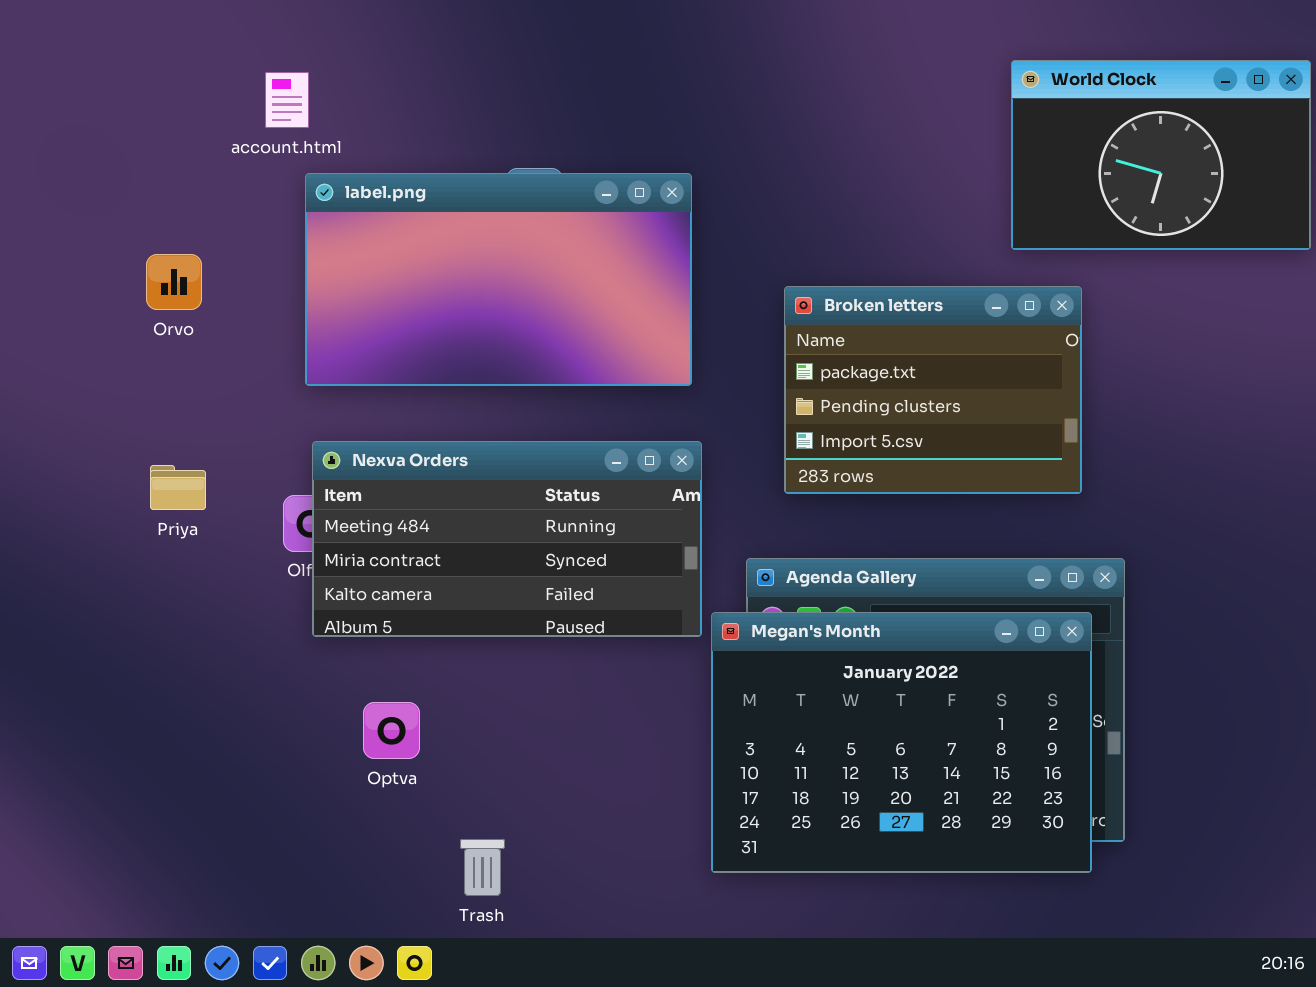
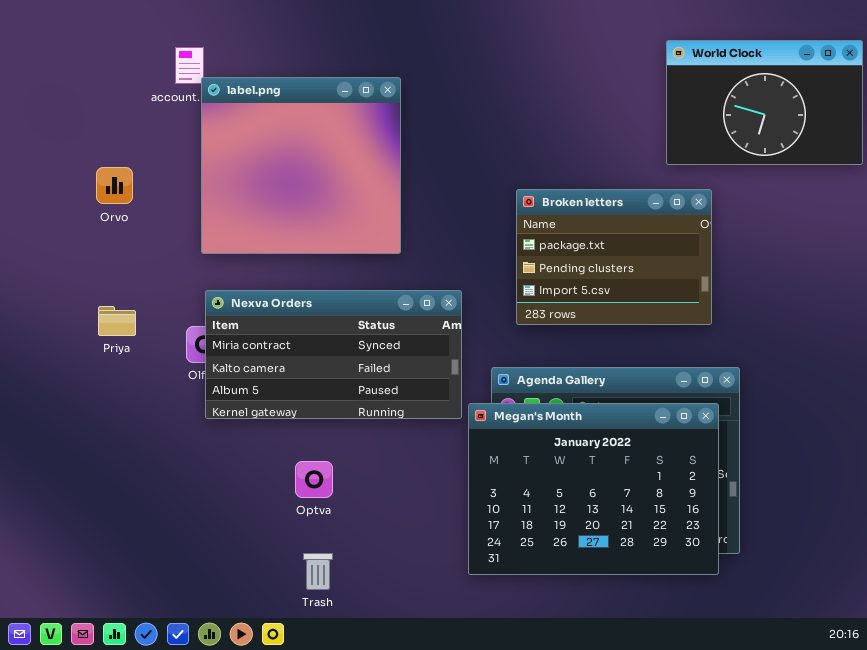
label.png: [305,173,692,386] -> [201,77,401,254], resized
Nexva Orders: [312,441,702,637] -> [205,290,462,419], scrolled down 1 row
Optva: [363,702,420,759] -> [295,461,333,498], moved

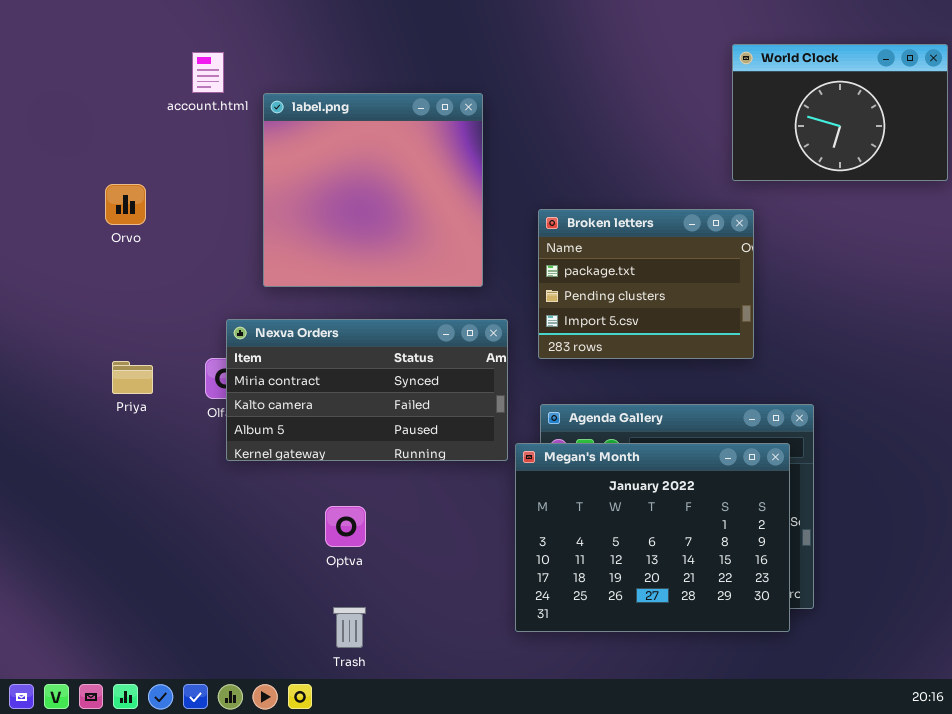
label.png: [201,77,401,254] -> [263,93,483,287], moved
Broken letters: [516,189,712,325] -> [538,209,754,359], moved
Priya: [98,306,136,336] -> [112,361,153,394], moved

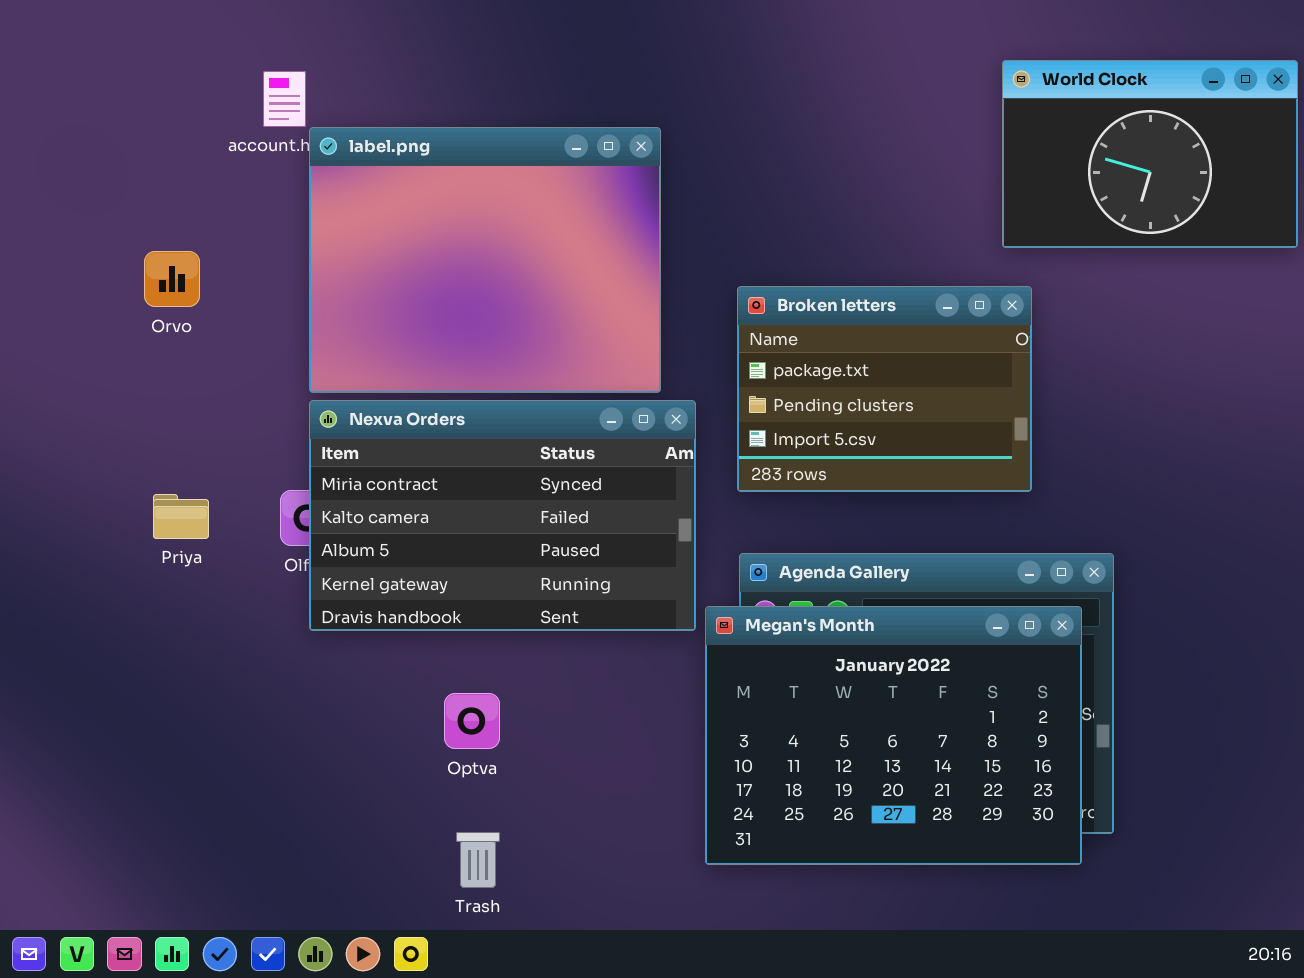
label.png: [263,93,483,287] -> [309,127,661,393], resized
Nexva Orders: [226,319,508,461] -> [309,400,696,631], resized

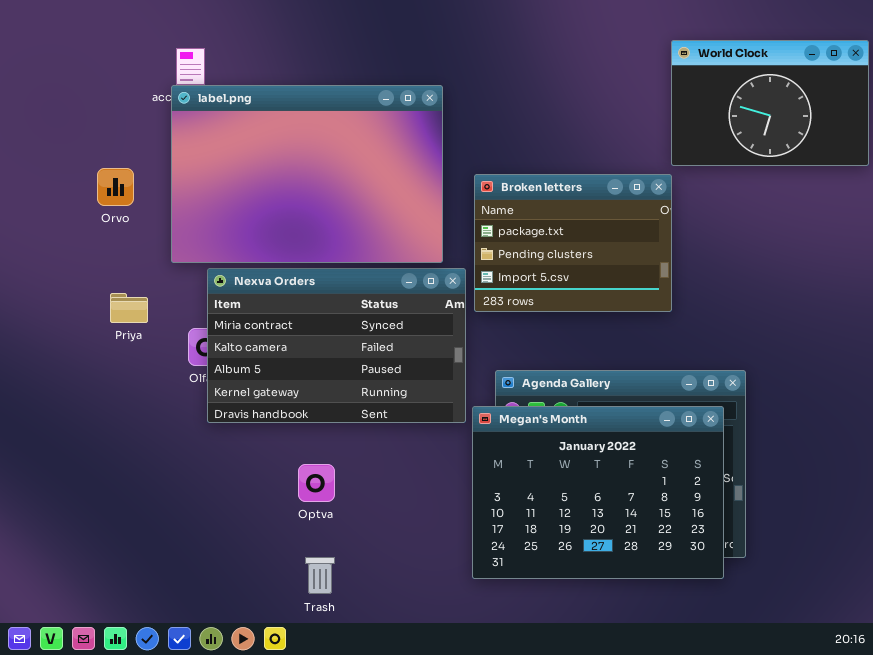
label.png: [309,127,661,393] -> [171,85,443,263], resized
Broken letters: [737,286,1032,492] -> [474,174,672,312], moved
Priya: [153,494,209,539] -> [110,293,148,323], moved

